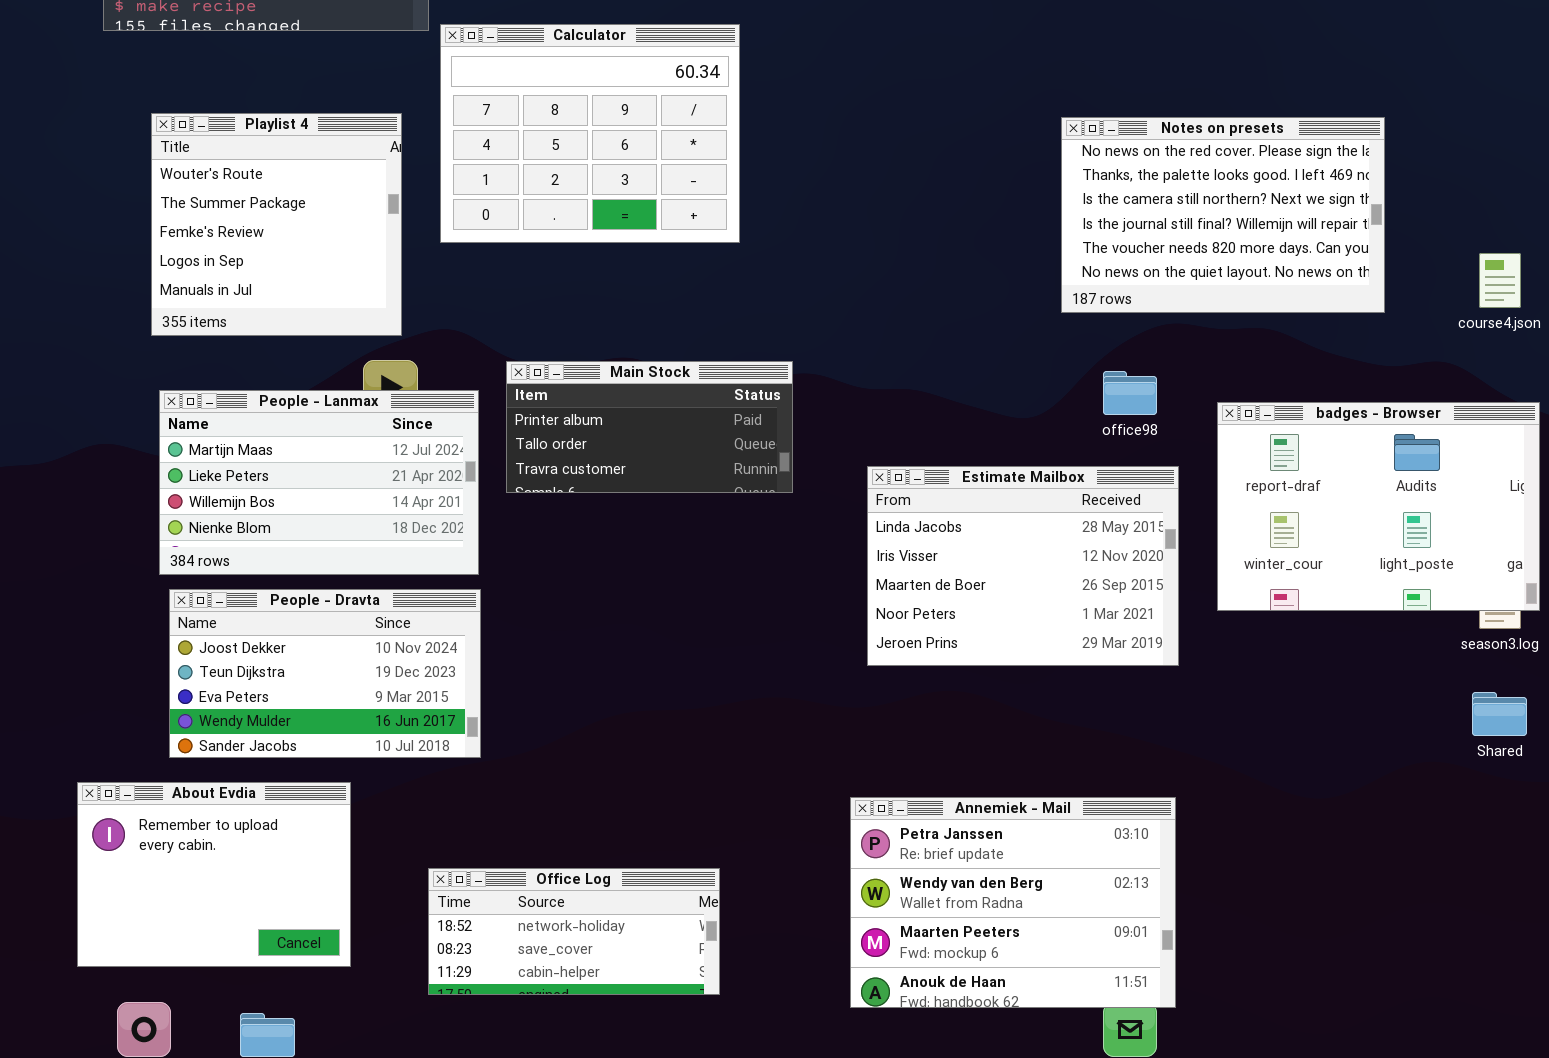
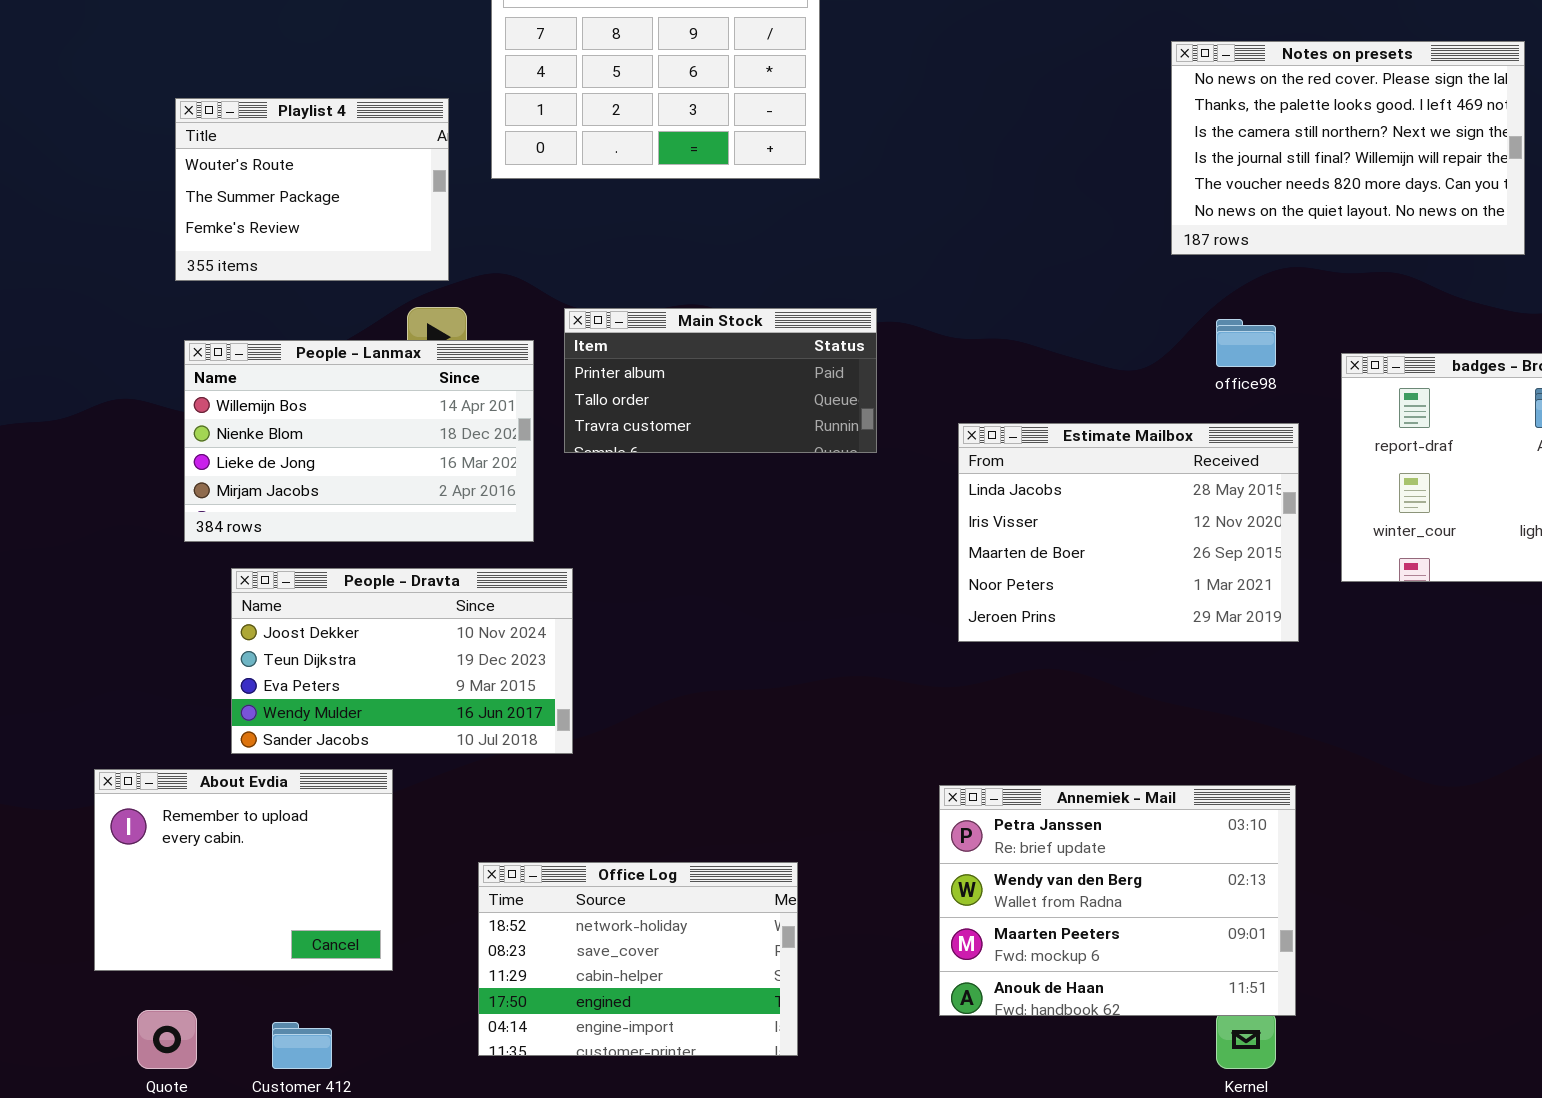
Playlist 4: [151,113,402,336] -> [175,98,449,281], resized
People - Lanmax: [159,390,479,575] -> [184,340,534,542], scrolled down 2 rows
People - Dravta: [169,589,481,758] -> [231,568,573,754], moved
Office Log: [428,868,720,995] -> [478,862,798,1056], resized

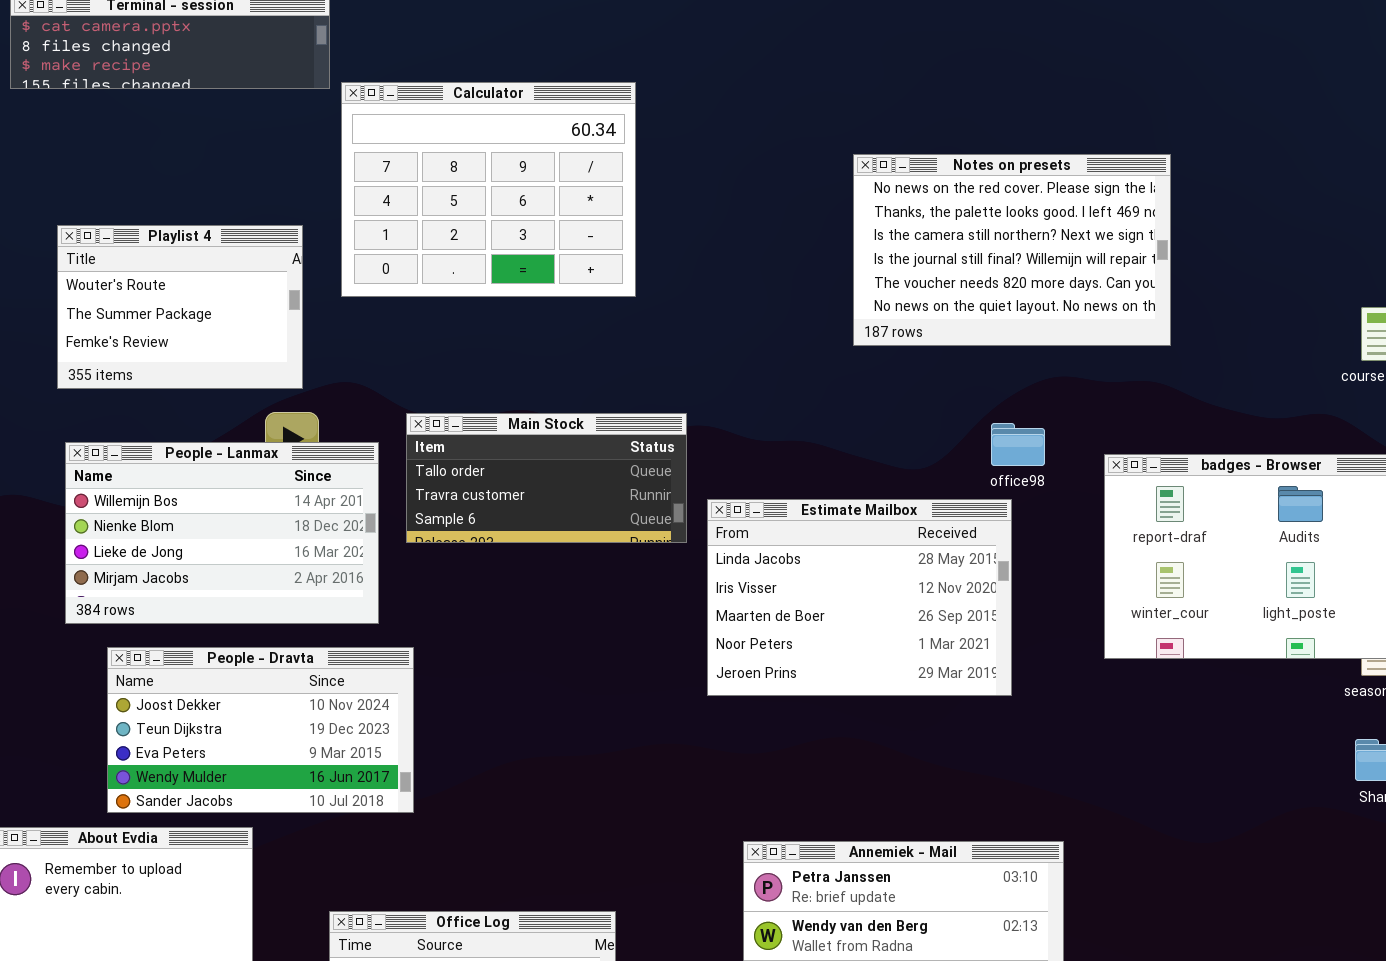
Notes on presets: [1171,41,1525,255] -> [853,154,1171,346], moved
Main Stock: [564,308,877,453] -> [406,413,687,543], scrolled down 1 row
Estimate Mailbox: [958,423,1299,642] -> [707,499,1012,696], moved

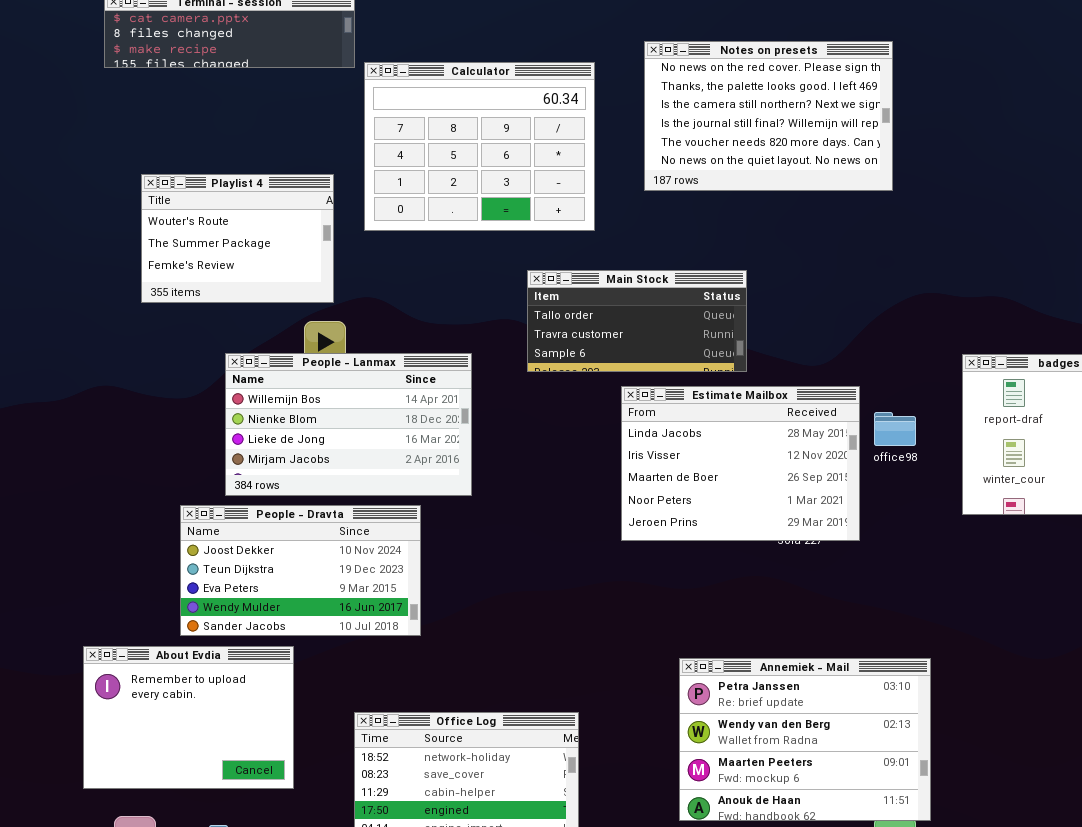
Notes on presets: [853,154,1171,346] -> [644,41,893,191], moved
Main Stock: [406,413,687,543] -> [527,270,747,372], moved
office98: [991,423,1045,466] -> [874,412,916,446], moved
People - Lanmax: [65,442,379,624] -> [225,353,472,496], moved
Estimate Mailbox: [707,499,1012,696] -> [621,386,860,541], moved

